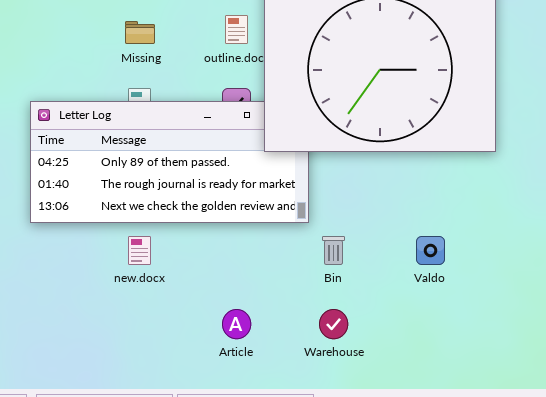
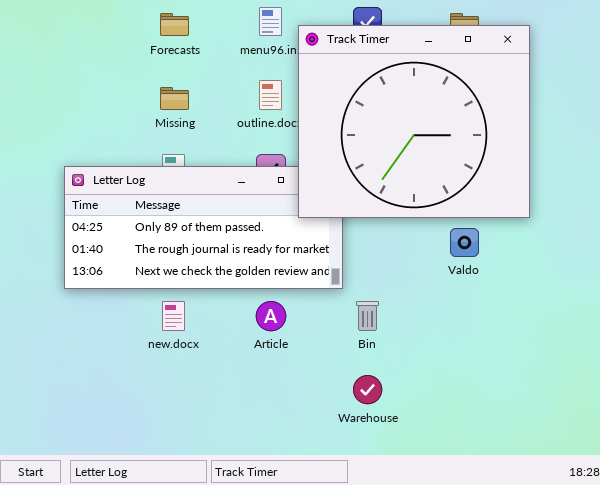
Valdo: [416,236,445,265] -> [450,228,479,257], moved
Article: [222,309,251,339] -> [256,301,286,331], moved

